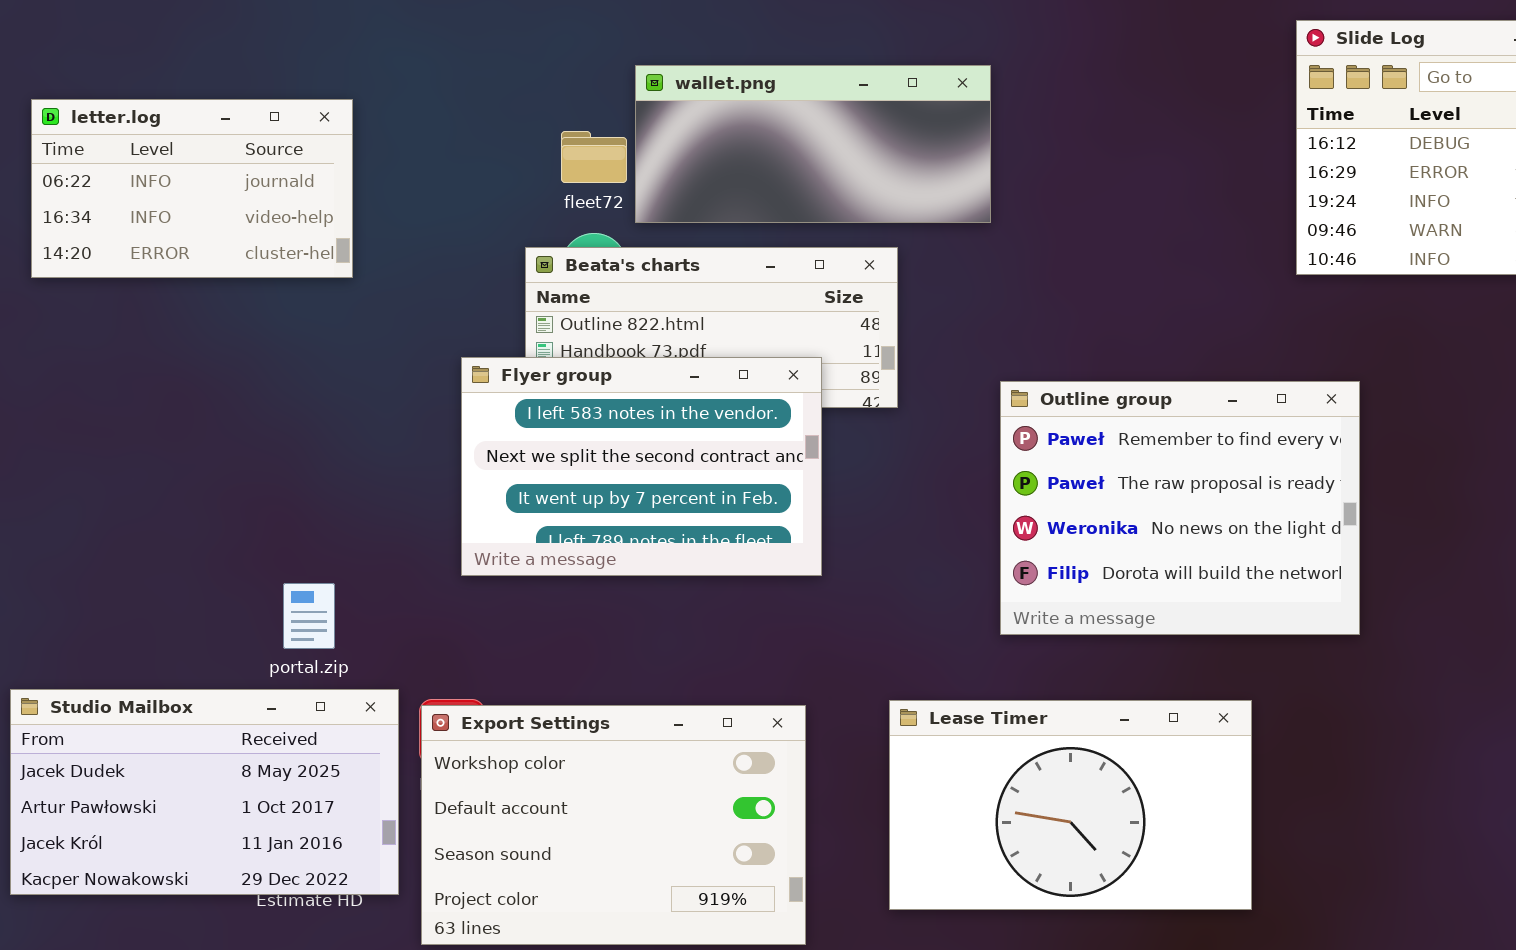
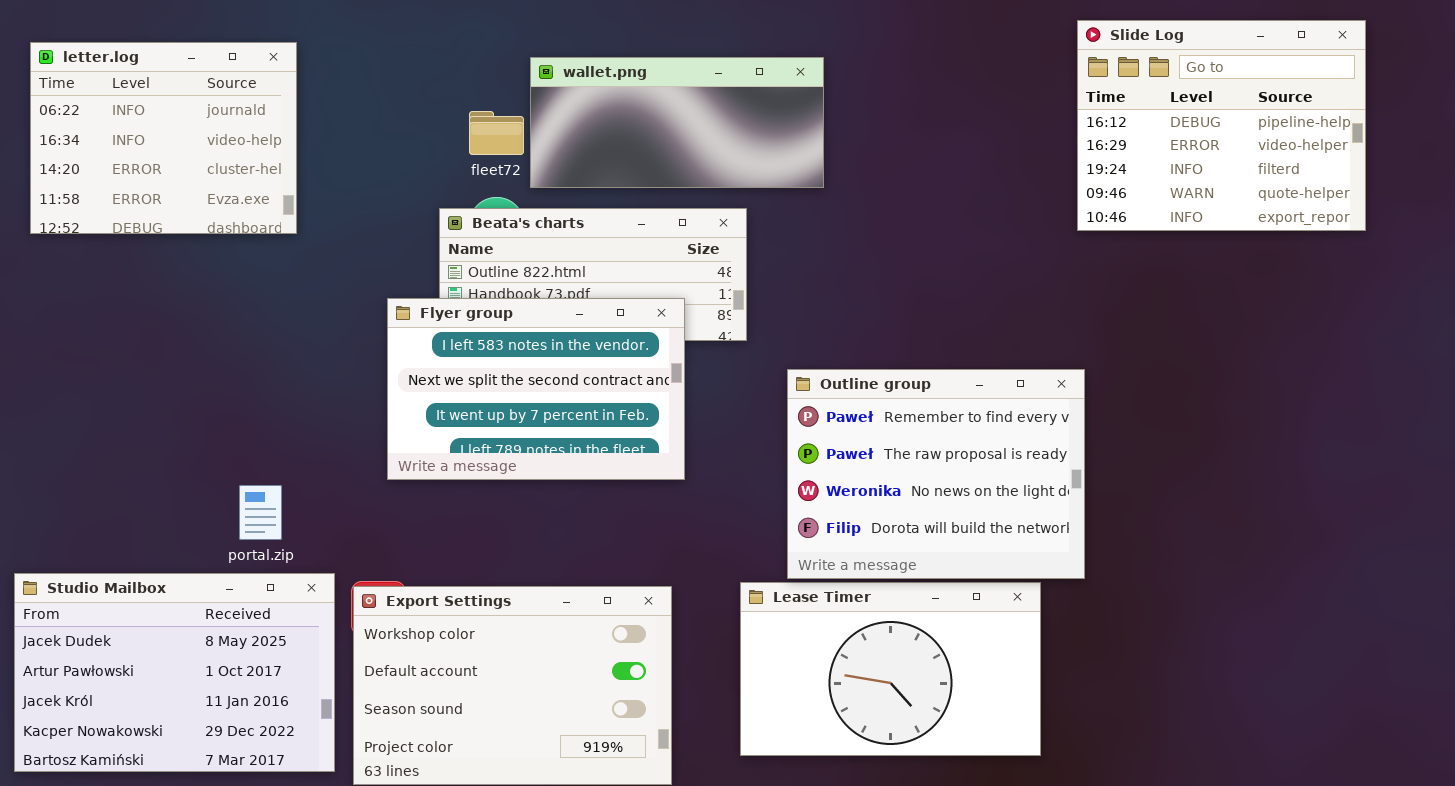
letter.log: [31,99,353,278] -> [30,42,297,234], resized
Outline group: [1000,381,1360,635] -> [787,369,1085,579], moved
Studio Mailbox: [10,689,399,895] -> [14,573,335,772], resized

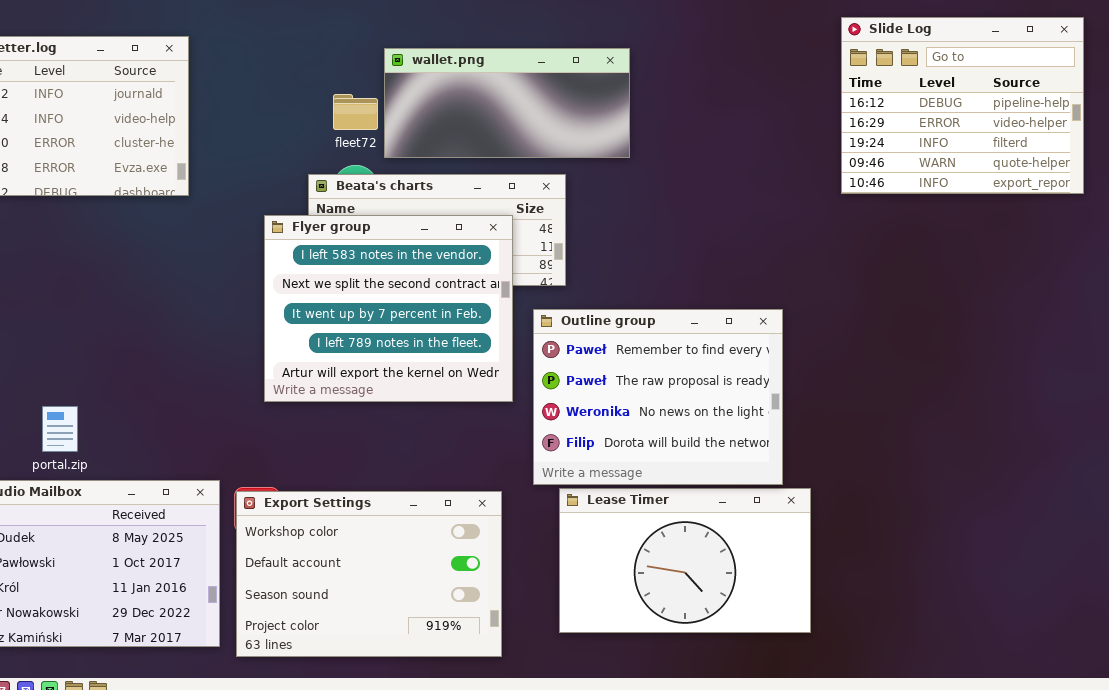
Flyer group: [387,298,685,480] -> [264,215,513,402], resized
Outline group: [787,369,1085,579] -> [533,309,783,485], moved
portal.zip: [239,485,282,540] -> [42,406,78,452], moved

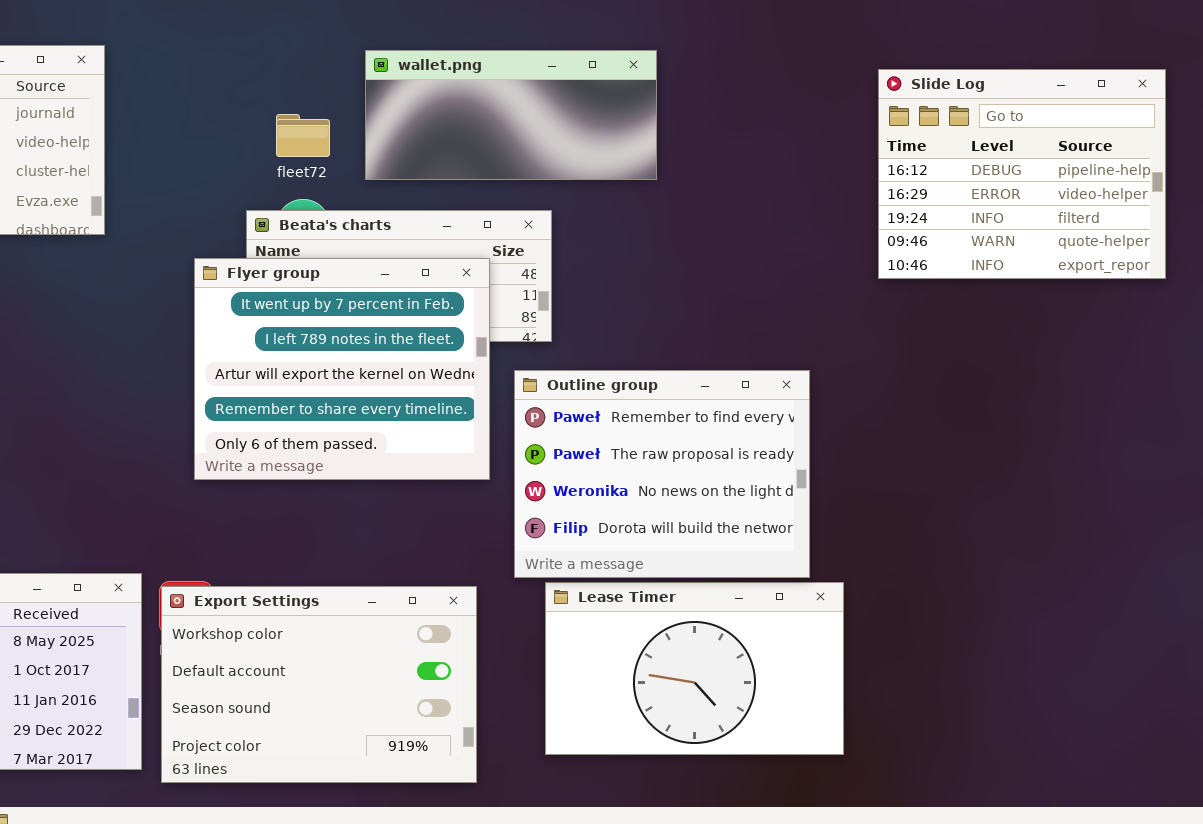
Slide Log: [841,17,1084,194] -> [878,69,1166,279], moved
wallet.png: [384,48,630,158] -> [365,50,657,180], moved
Flyer group: [264,215,513,402] -> [194,258,490,480], scrolled down 2 rows

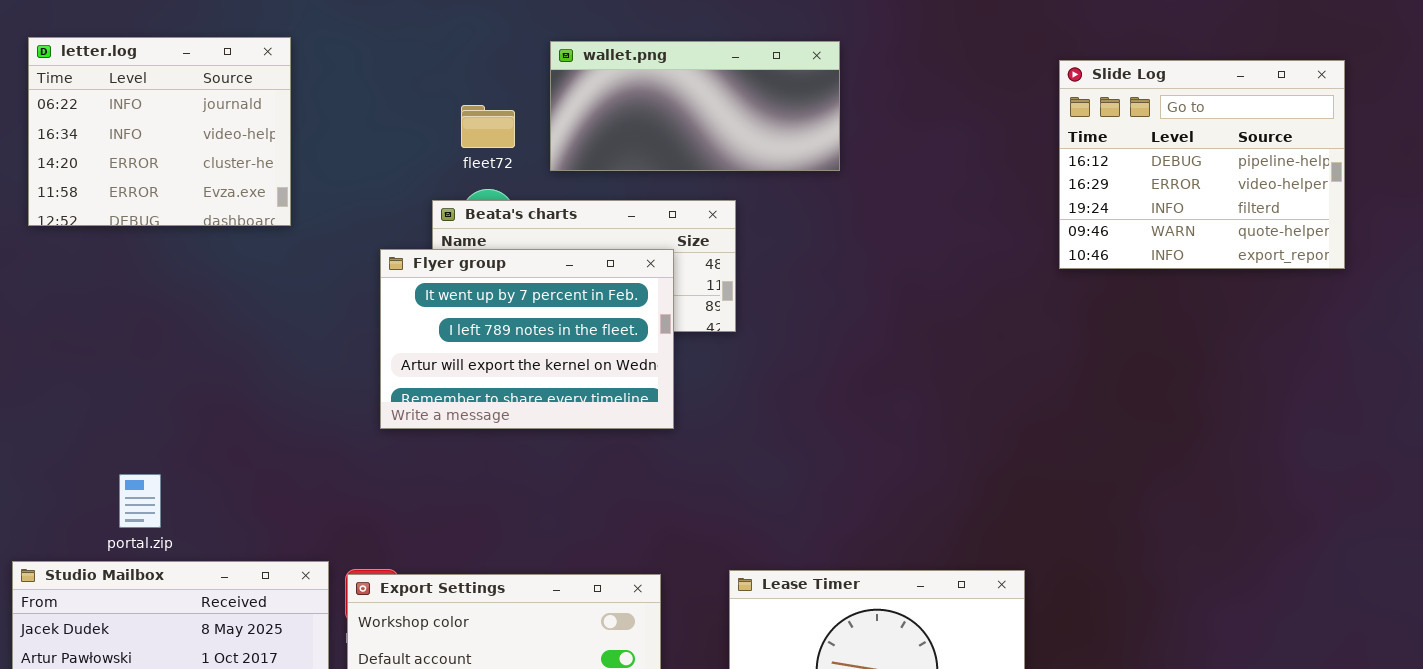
Flyer group: [194,258,490,480] -> [380,249,674,429], resized
Outline group: [514,370,810,578] -> none, closed

